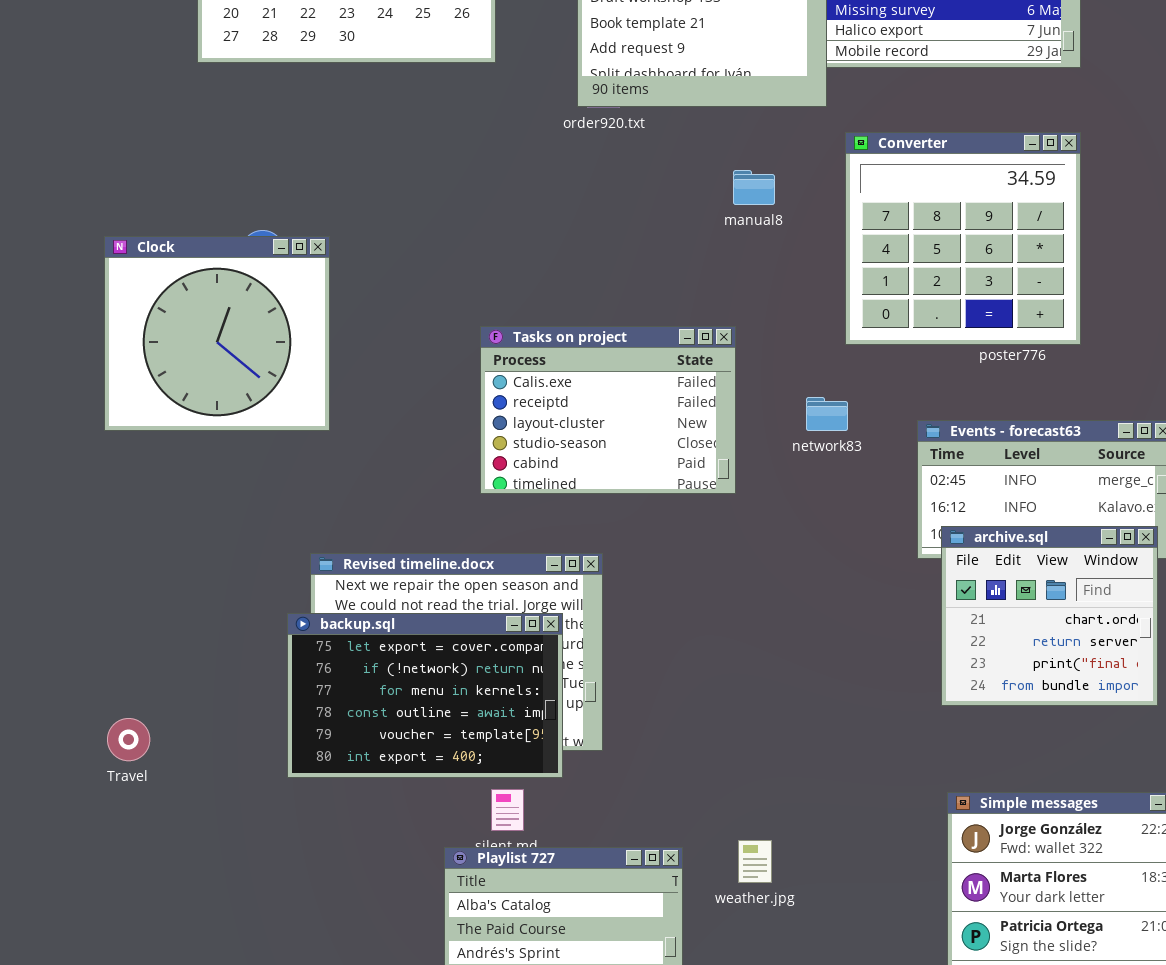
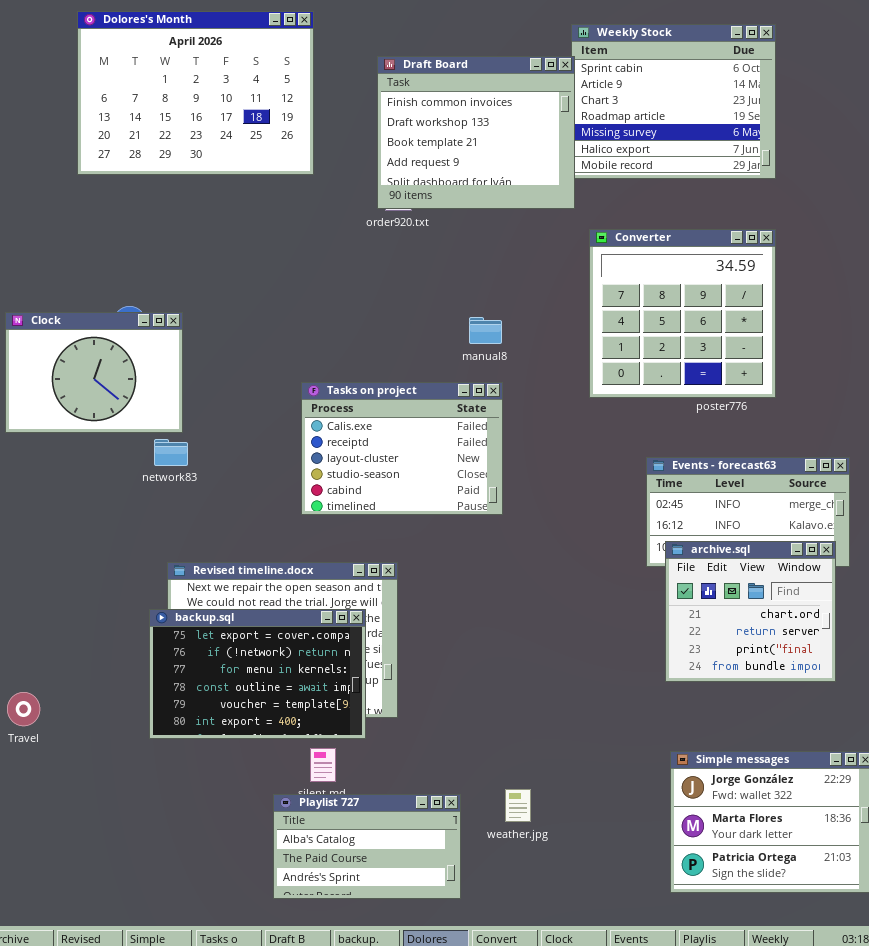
manual8: [733,170,775,205] -> [469,317,502,344], moved
Clock: [104,236,330,431] -> [5,312,183,433], resized
network83: [806,397,848,431] -> [154,439,188,466], moved

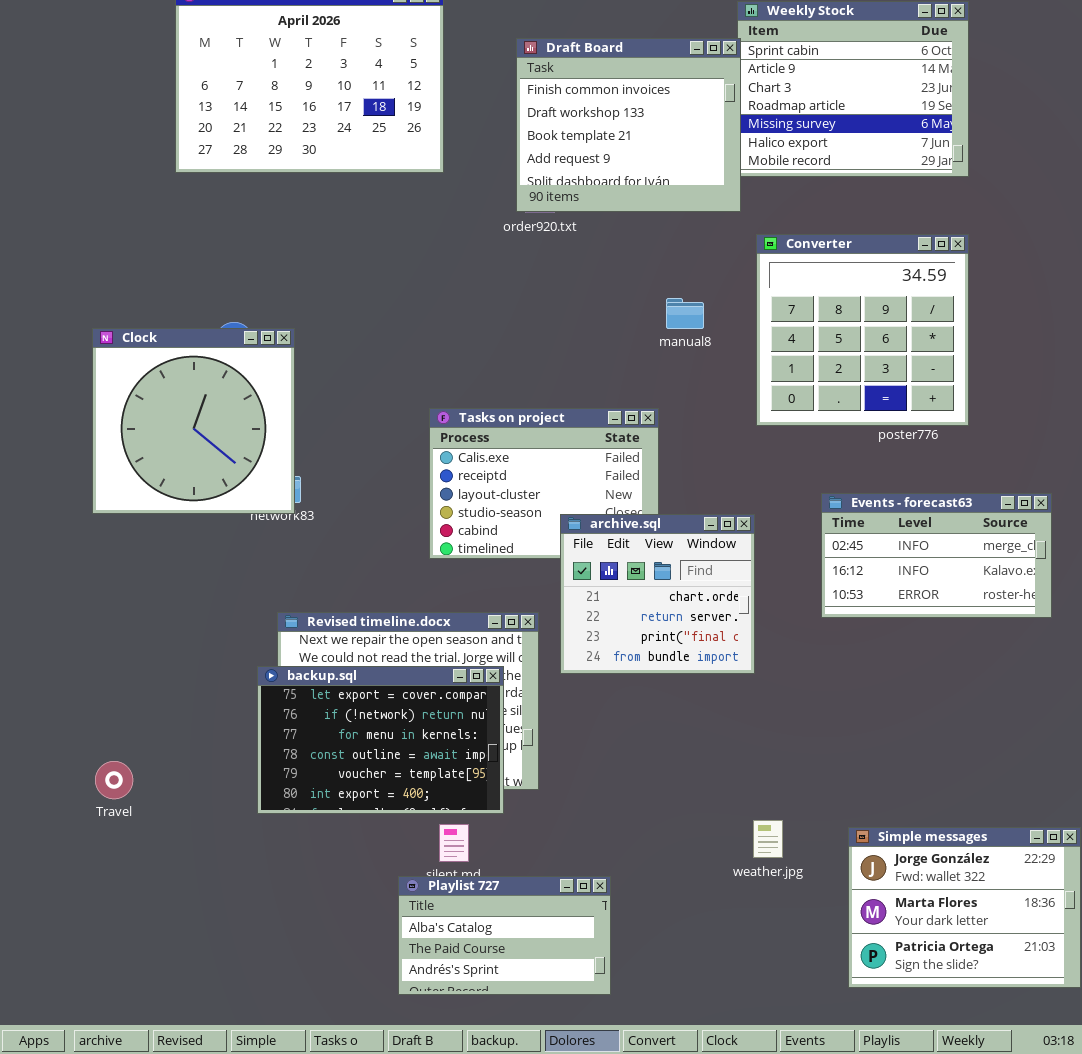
Clock: [5,312,183,433] -> [92,328,295,514], resized
manual8: [469,317,502,344] -> [666,298,704,329], moved
archive.sql: [665,541,836,682] -> [560,514,755,674], moved
weather.jpg: [505,789,531,822] -> [753,820,783,858], moved

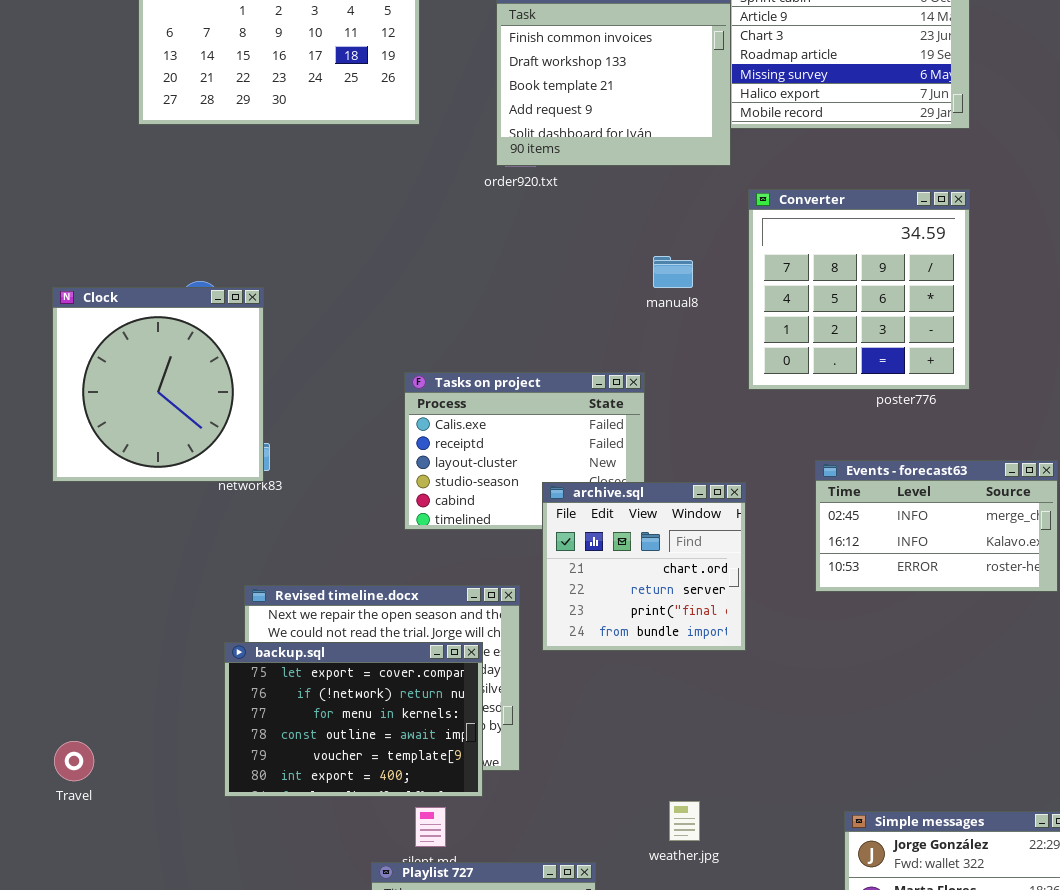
weather.jpg: [753,820,783,858] -> [669,801,700,841], moved

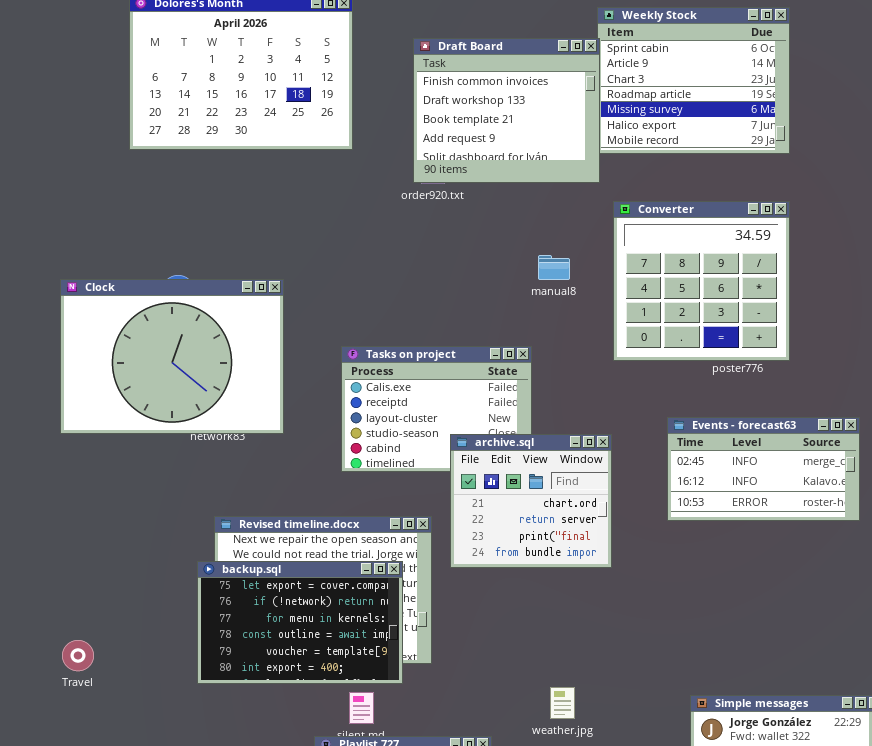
Clock: [52,287,264,482] -> [60,279,284,434], resized

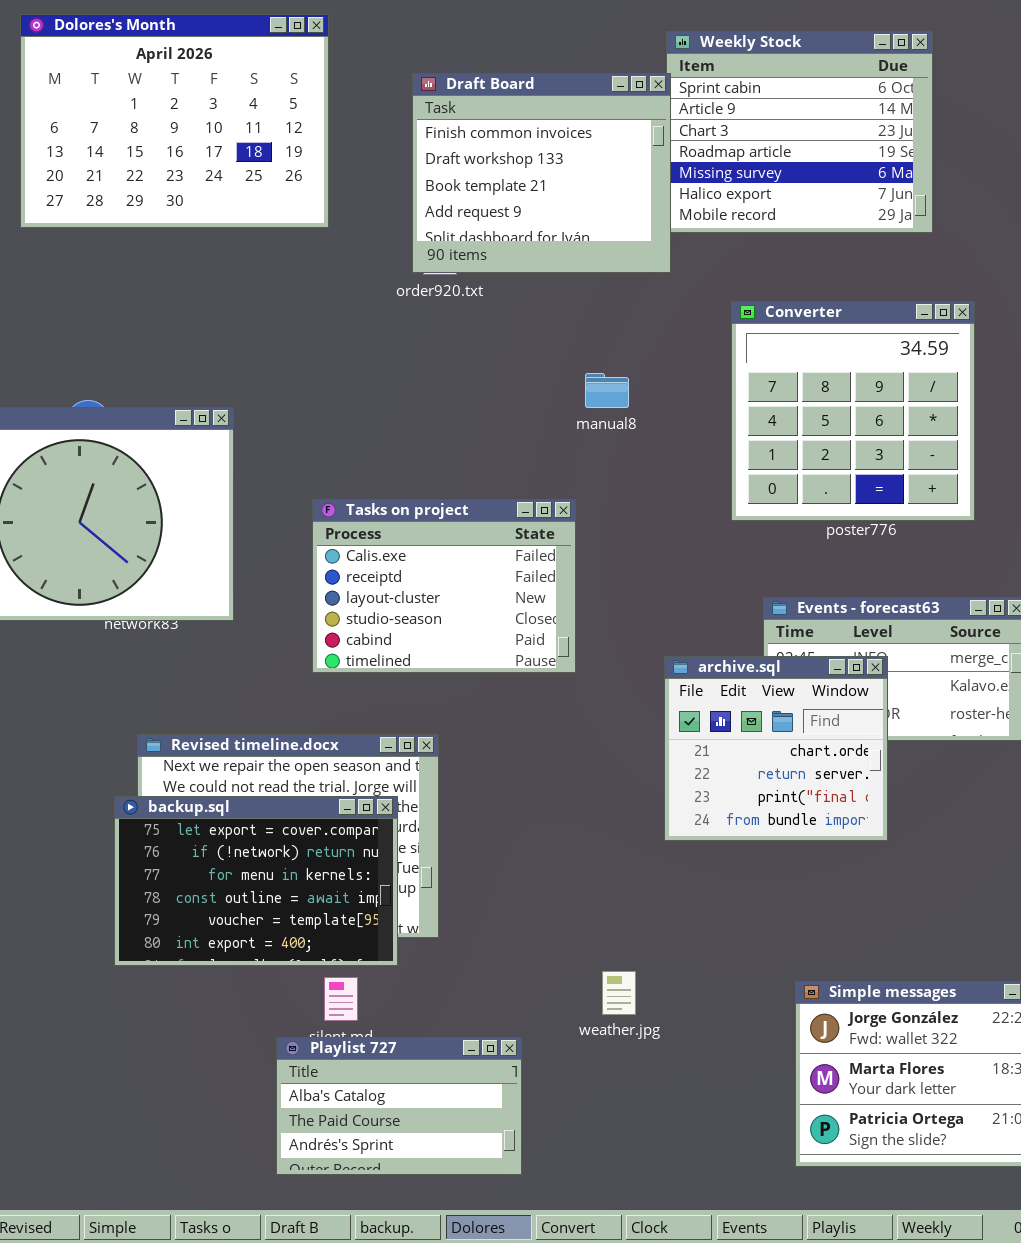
Converter: [613,201,790,361] -> [731,301,975,521], moved
archive.sql: [450,434,612,568] -> [664,656,888,841], moved

